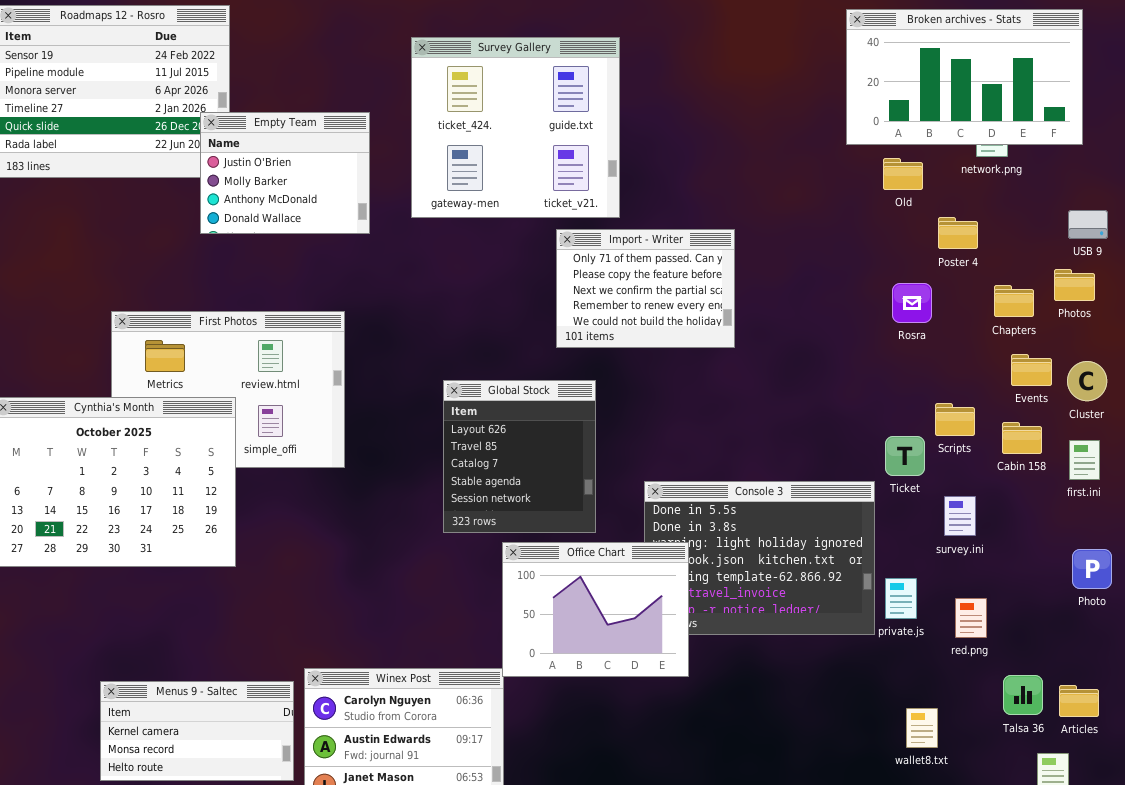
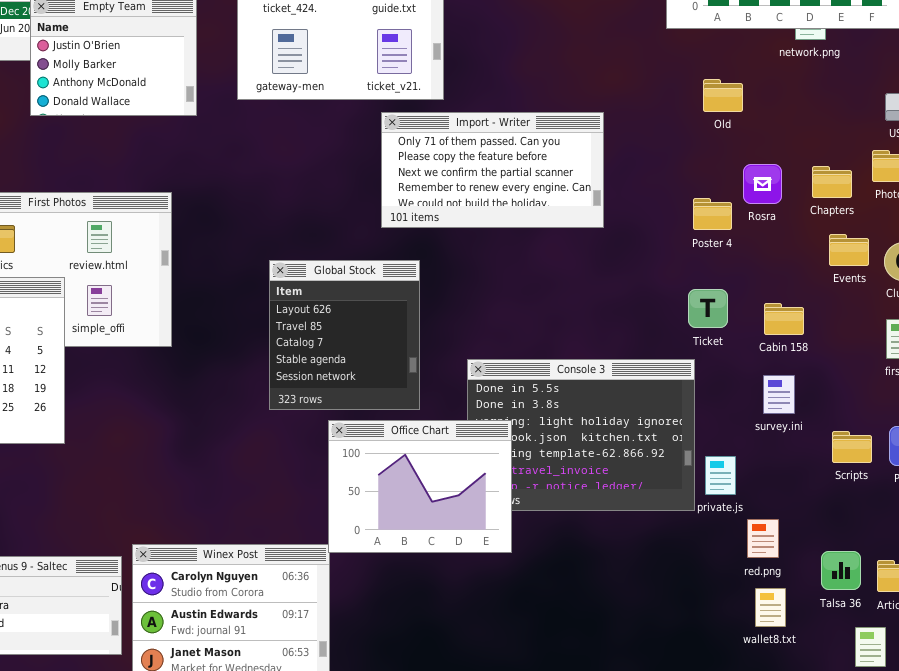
Old: [883,158,923,190] -> [703,79,743,112], moved
Poster 4: [938,217,978,249] -> [693,198,732,230], moved
Import - Writer: [556,229,735,348] -> [381,112,604,228], resized
Rosra: [892,283,932,323] -> [743,164,782,204], moved
Scripts: [935,403,975,436] -> [832,431,872,463], moved
Cabin 158: [1002,422,1042,454] -> [764,303,804,335], moved
Ticket: [885,436,925,476] -> [688,289,728,328], moved
red.png: [955,598,987,638] -> [747,519,779,558], moved
wallet8.txt: [906,708,938,748] -> [755,588,786,627], moved

